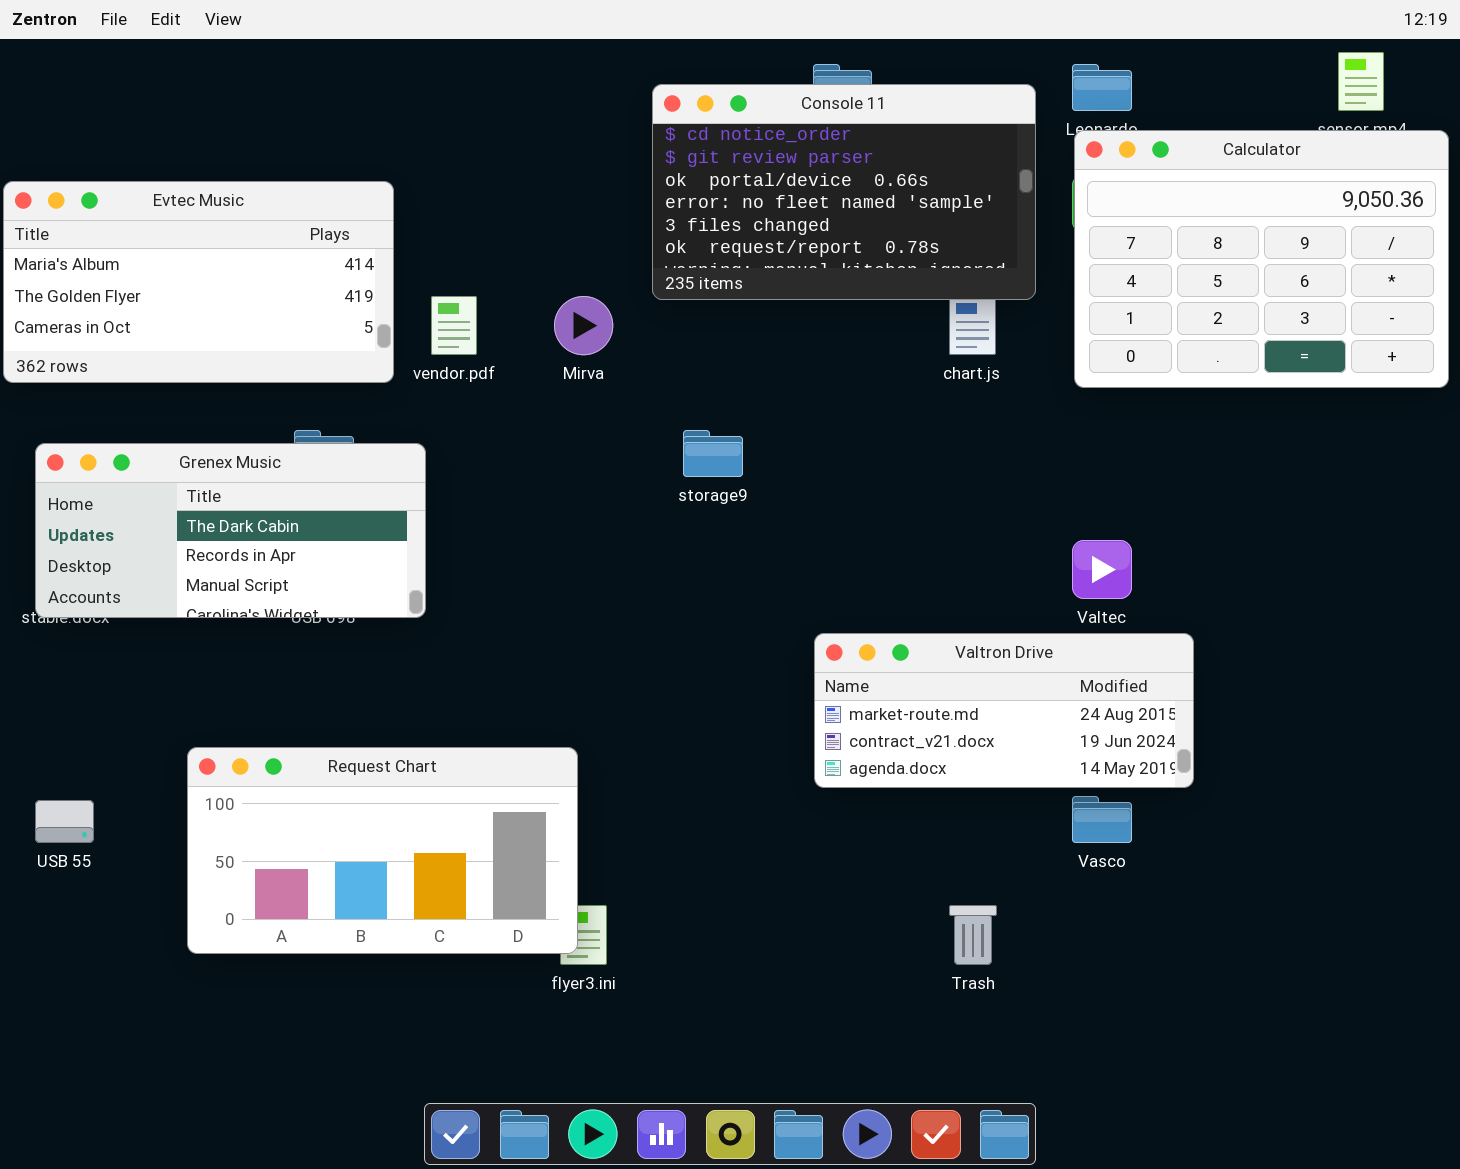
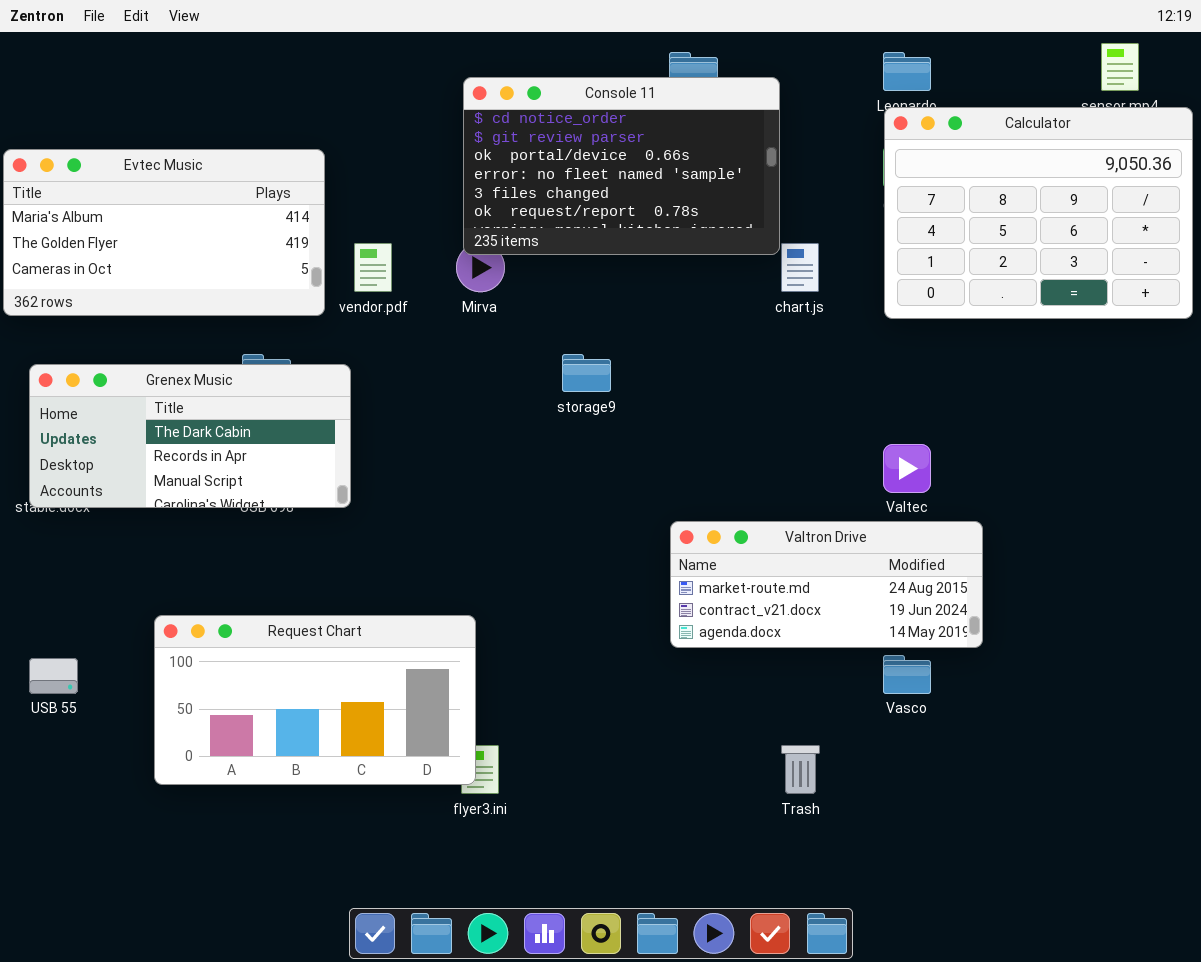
Console 11: [652,84,1036,300] -> [463,77,780,255], moved

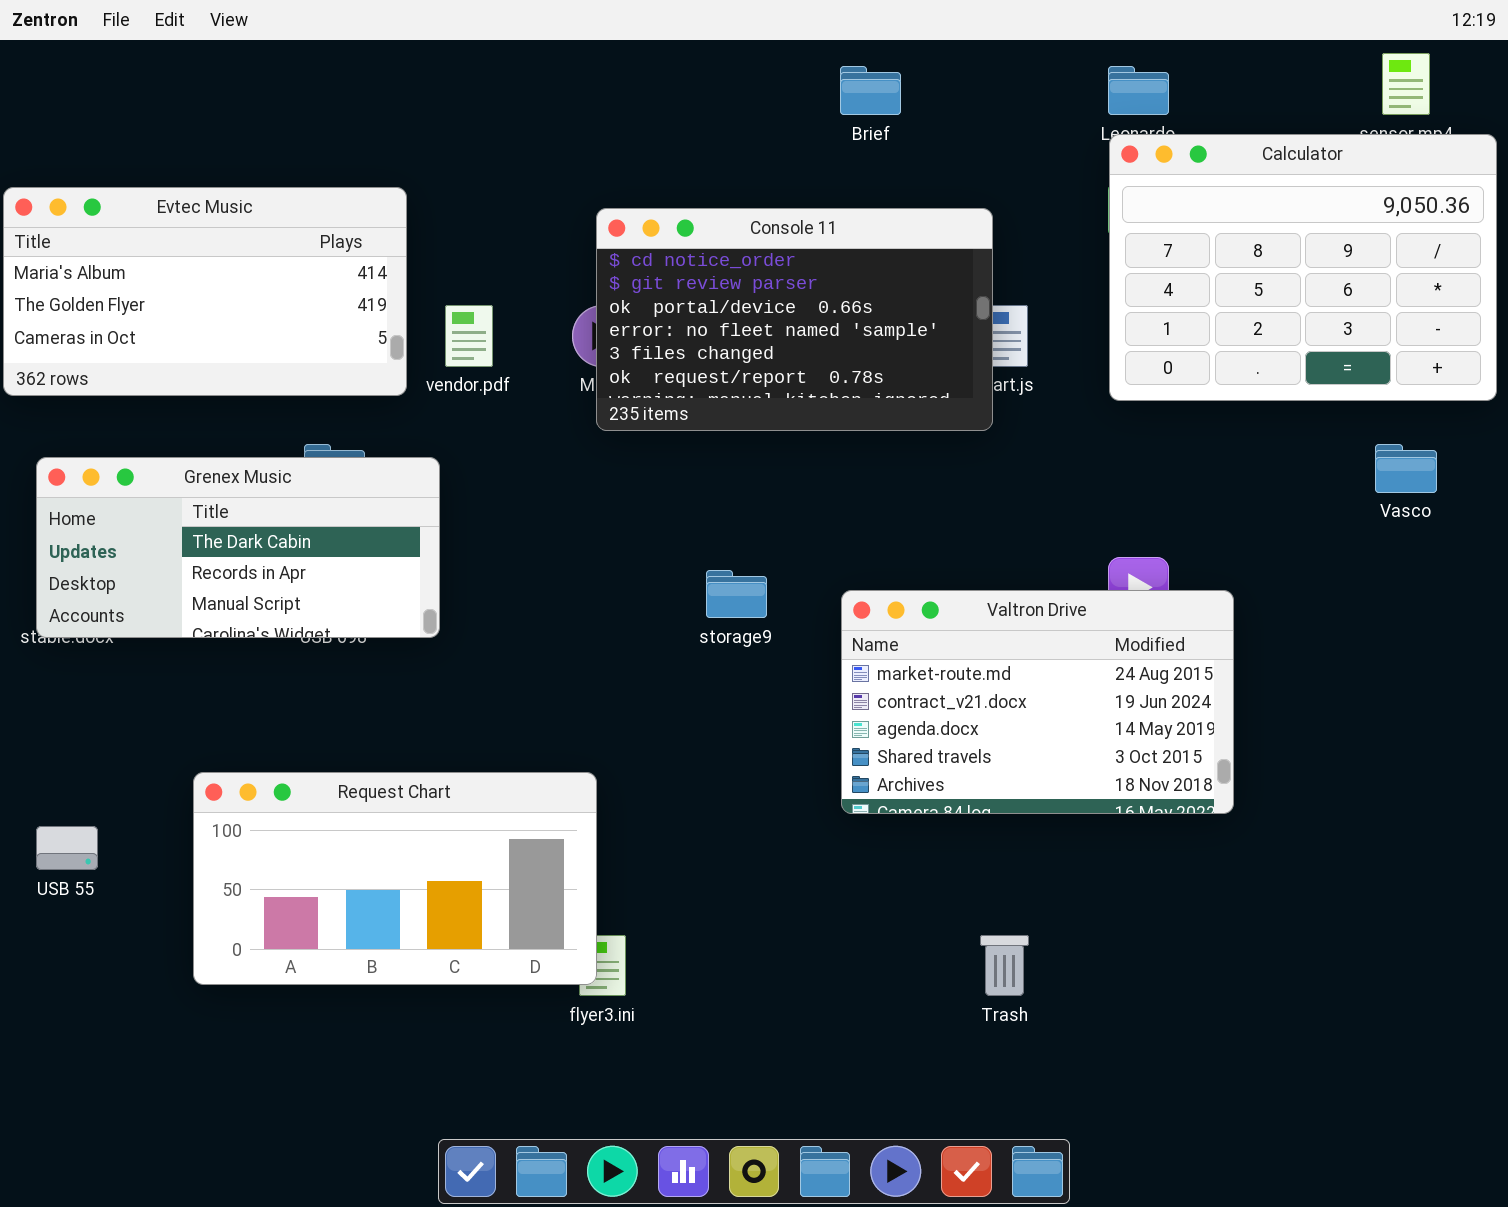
Console 11: [463,77,780,255] -> [596,208,993,431], moved
storage9: [562,354,611,392] -> [706,570,767,618], moved
Valtron Drive: [670,521,983,648] -> [841,590,1234,814], resized
Vasco: [883,655,931,694] -> [1375,444,1437,493], moved

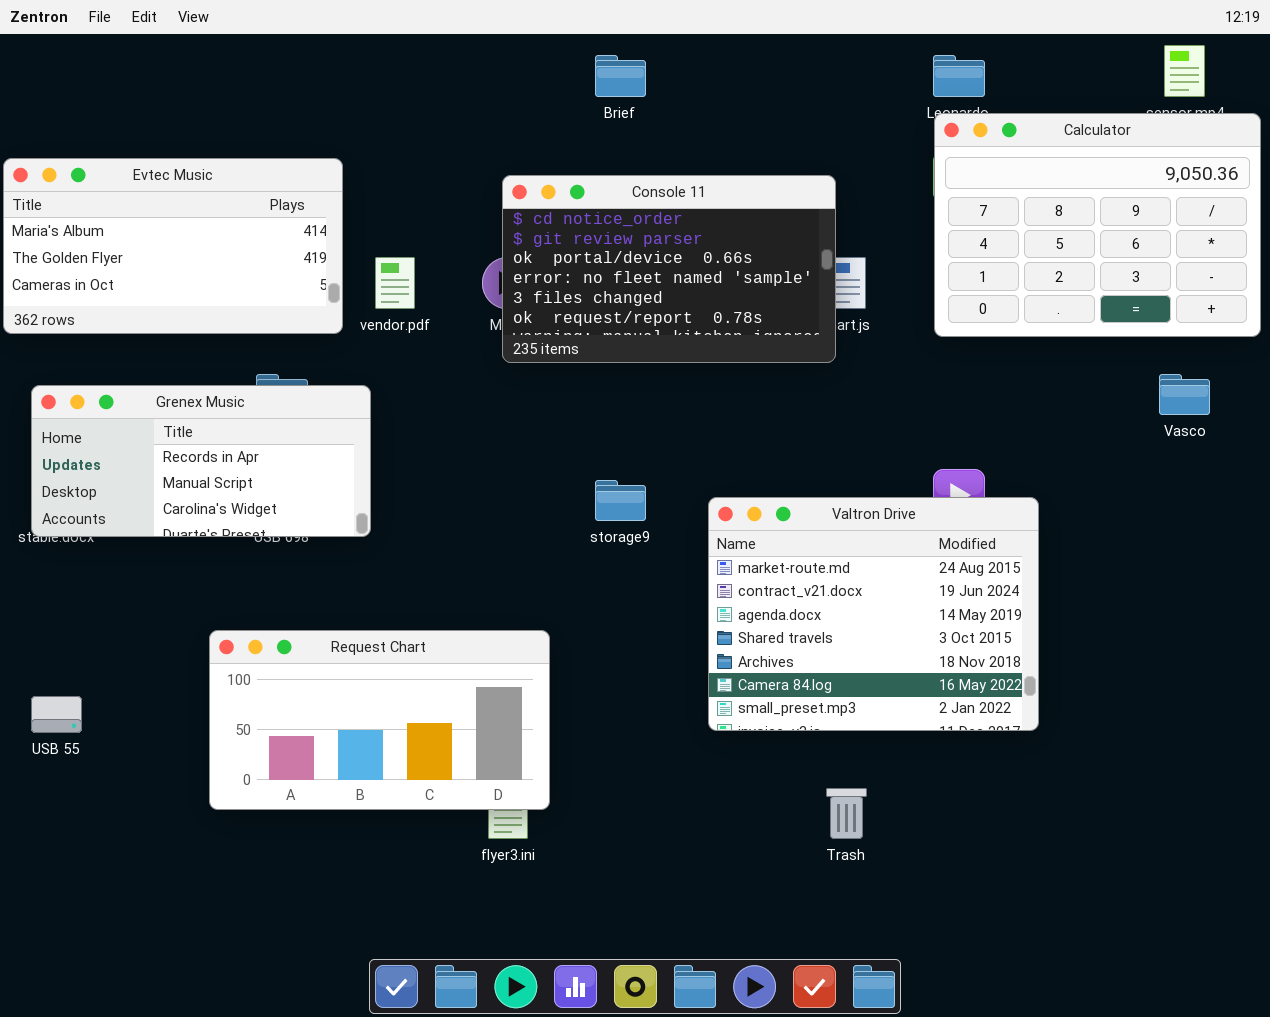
Brief: [840,66,901,115] -> [595,55,646,97], moved
Grenex Music: [36,457,440,638] -> [31,385,371,537], scrolled down 1 row
Valtron Drive: [841,590,1234,814] -> [708,497,1039,731], resized
Request Chart: [193,772,597,985] -> [209,630,550,810], moved

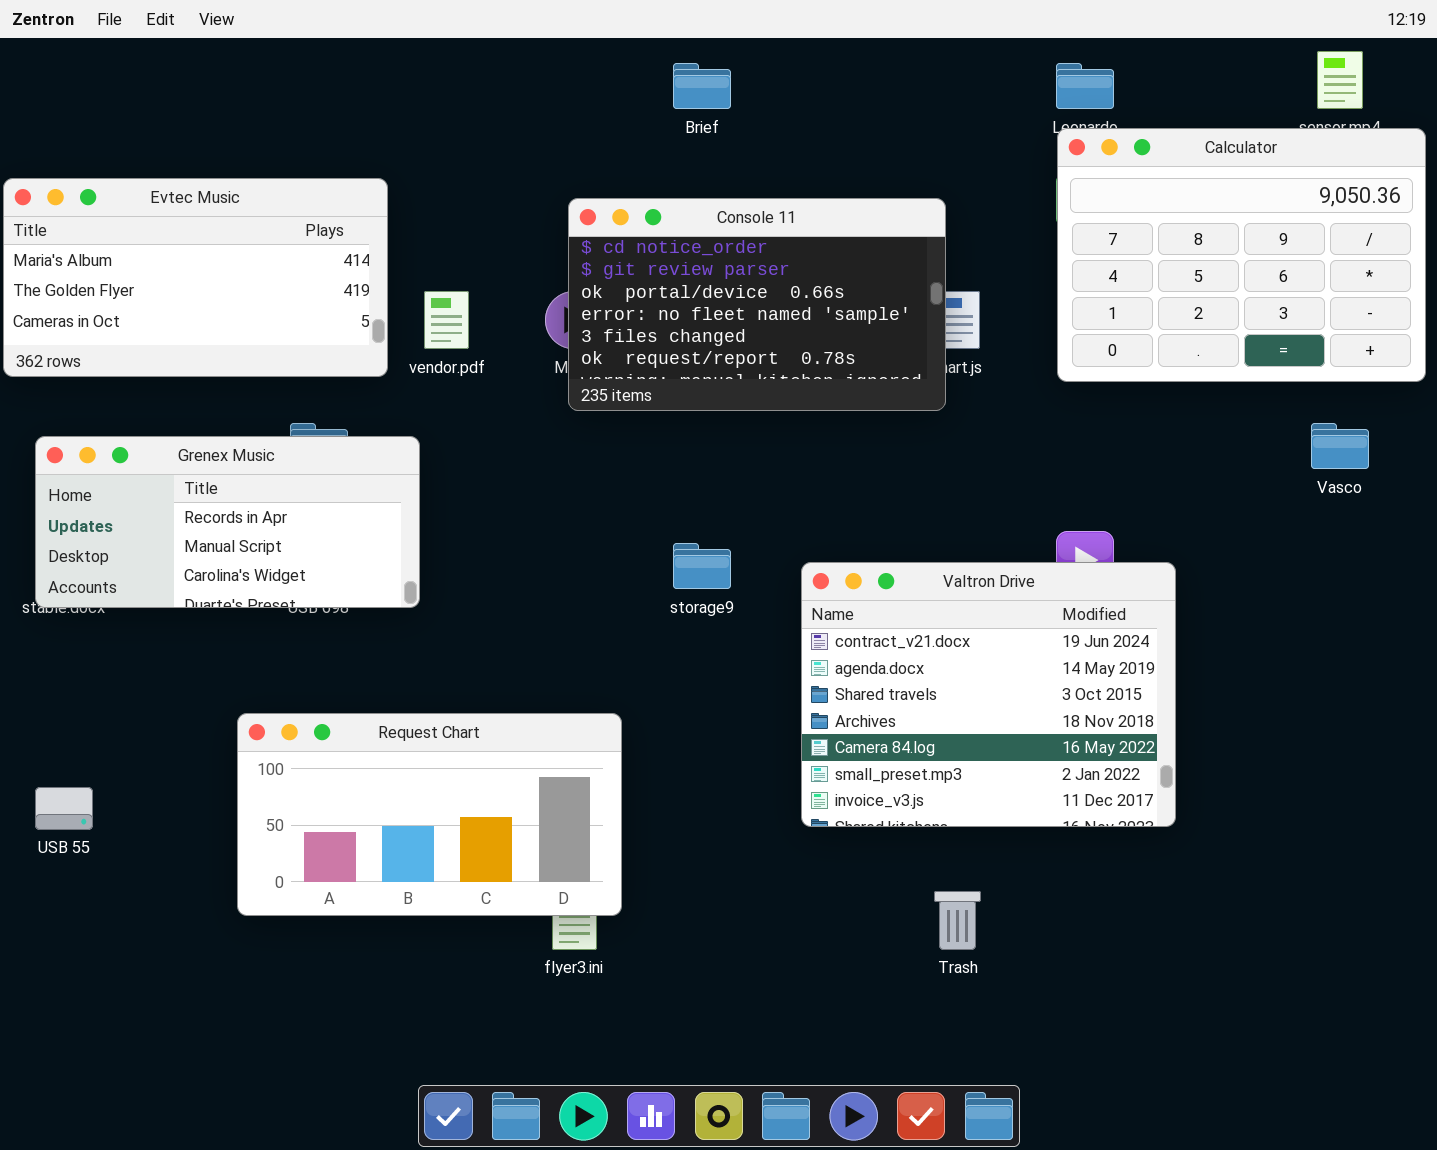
Valtron Drive: [708,497,1039,731] -> [801,562,1176,827], scrolled down 1 row

